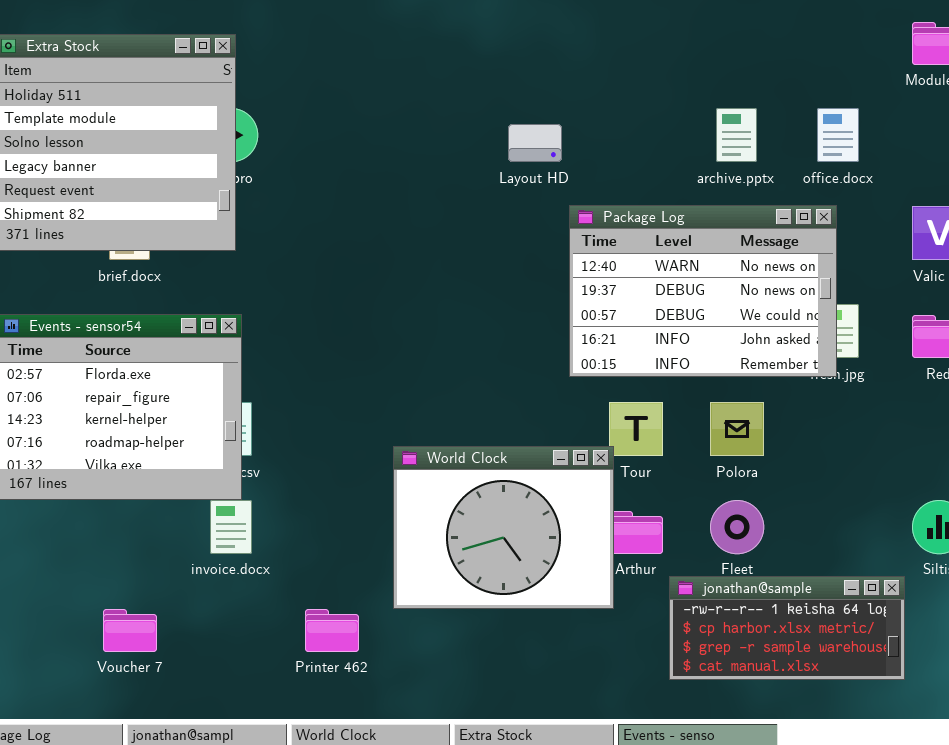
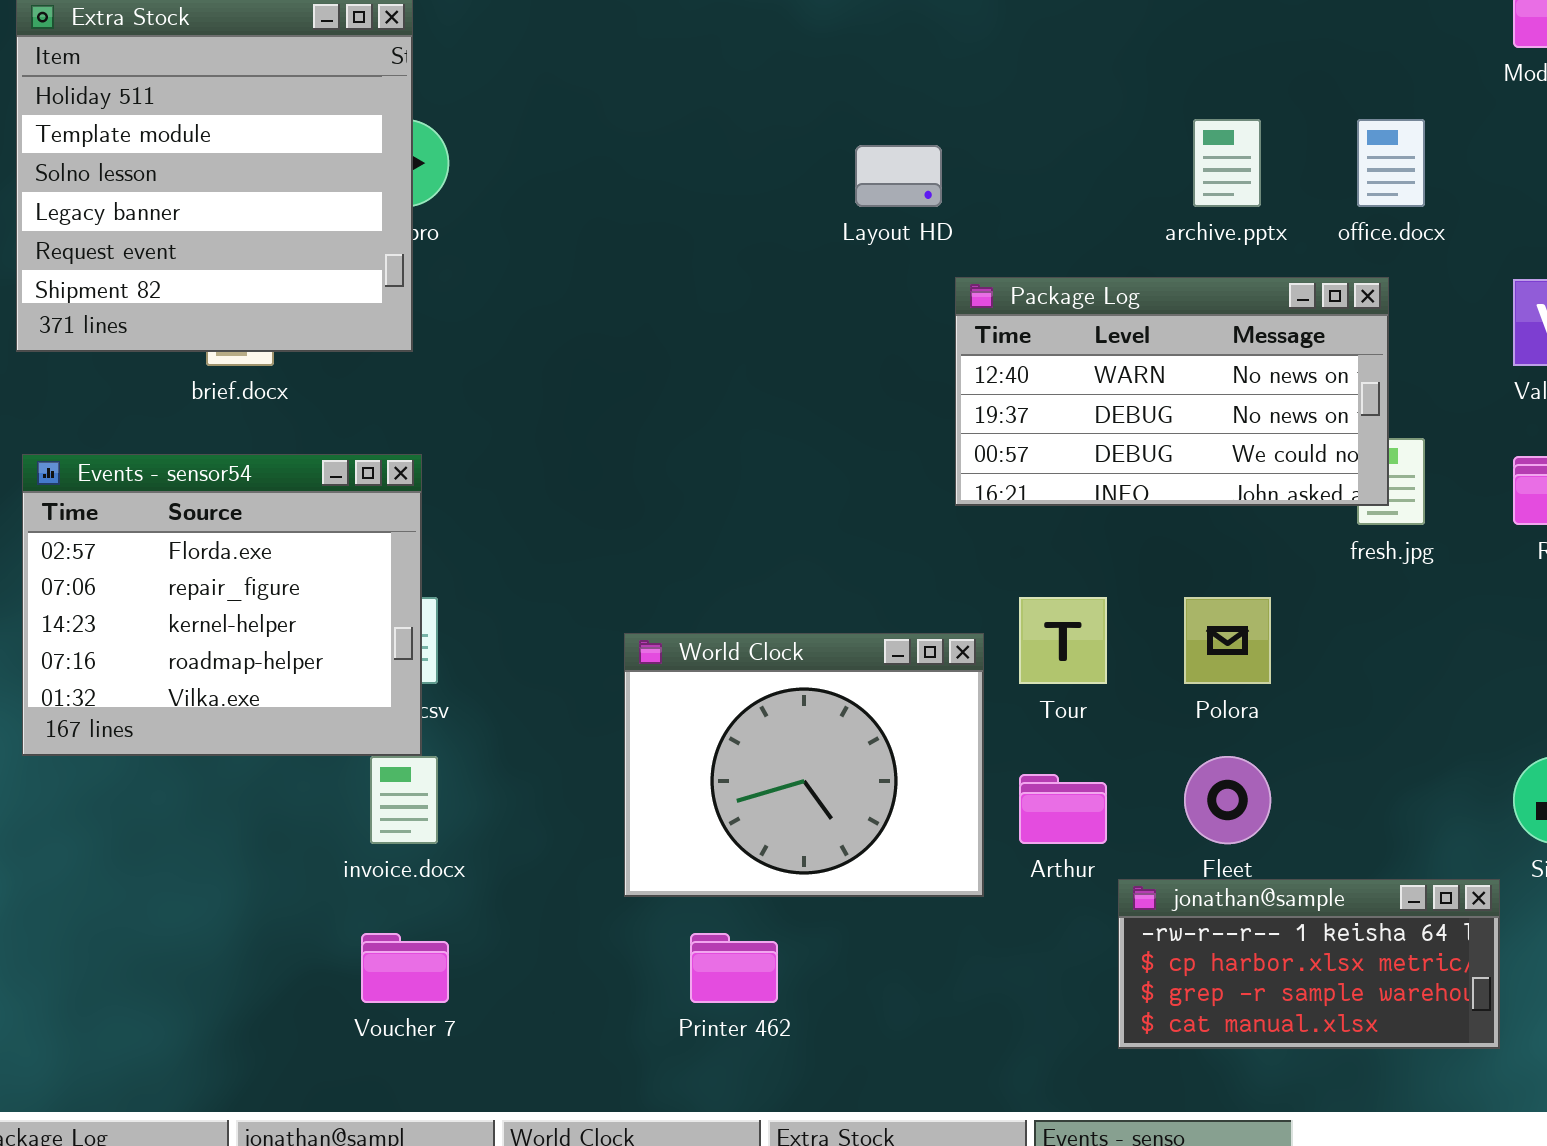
Package Log: [569,205,837,377] -> [955,277,1389,506], resized
World Clock: [393,446,614,609] -> [624,633,984,897], moved
Voucher 7: [103,609,157,652] -> [361,933,449,1003], moved
Printer 462: [305,609,359,652] -> [690,933,778,1003], moved

